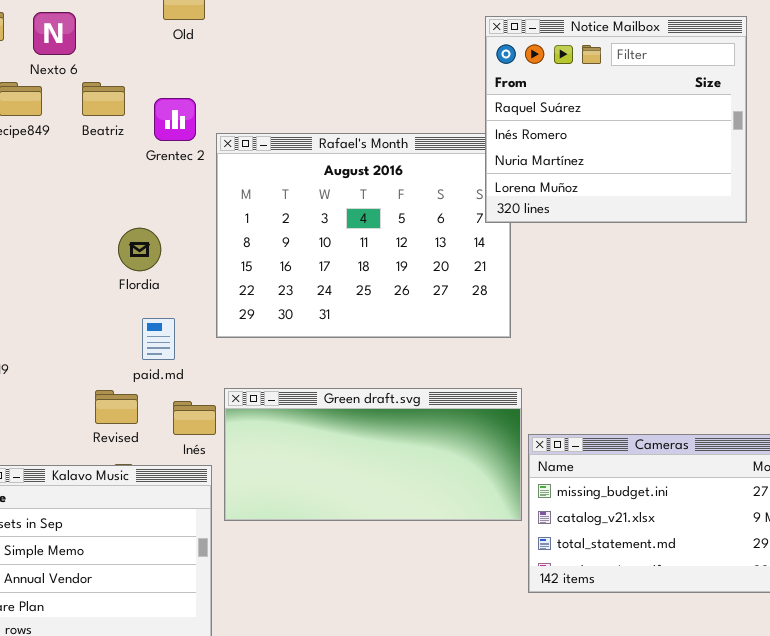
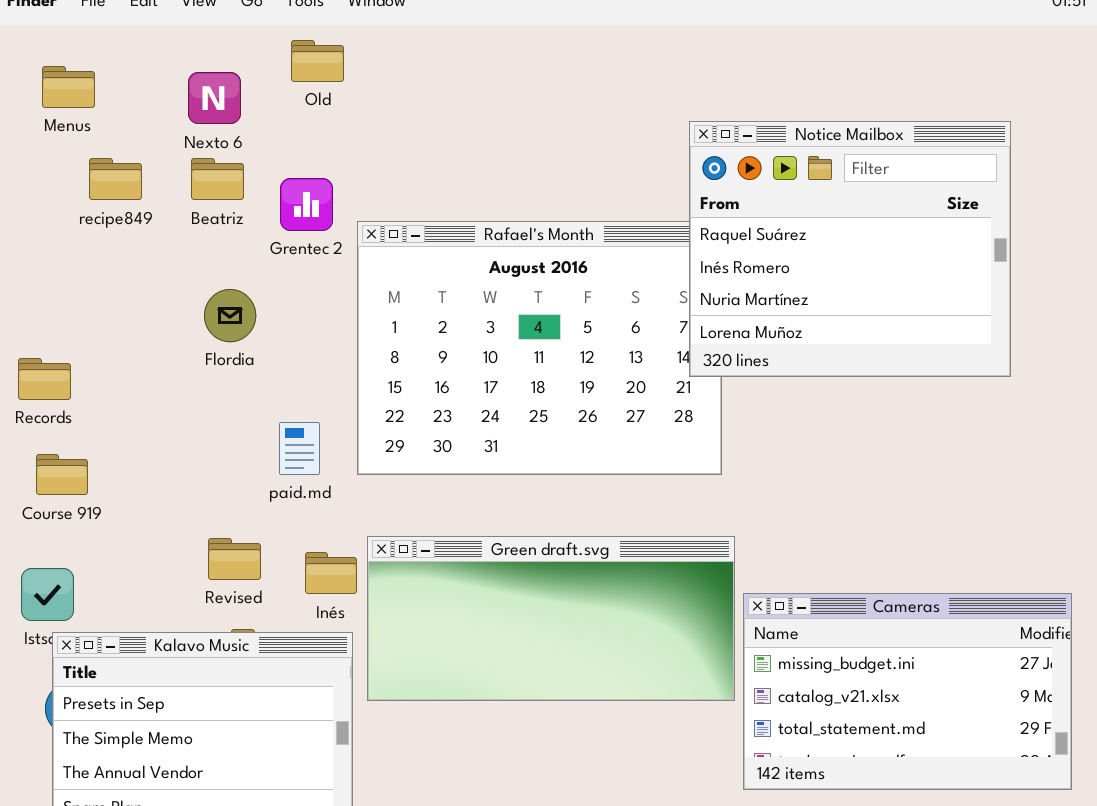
Nexto 6: [33,12,76,55] -> [188,72,241,124], moved
Notice Mailbox: [485,16,747,223] -> [689,121,1011,377], moved
Flordia: [118,228,161,271] -> [204,289,256,342], moved
paid.md: [142,318,175,360] -> [279,422,320,475], moved

